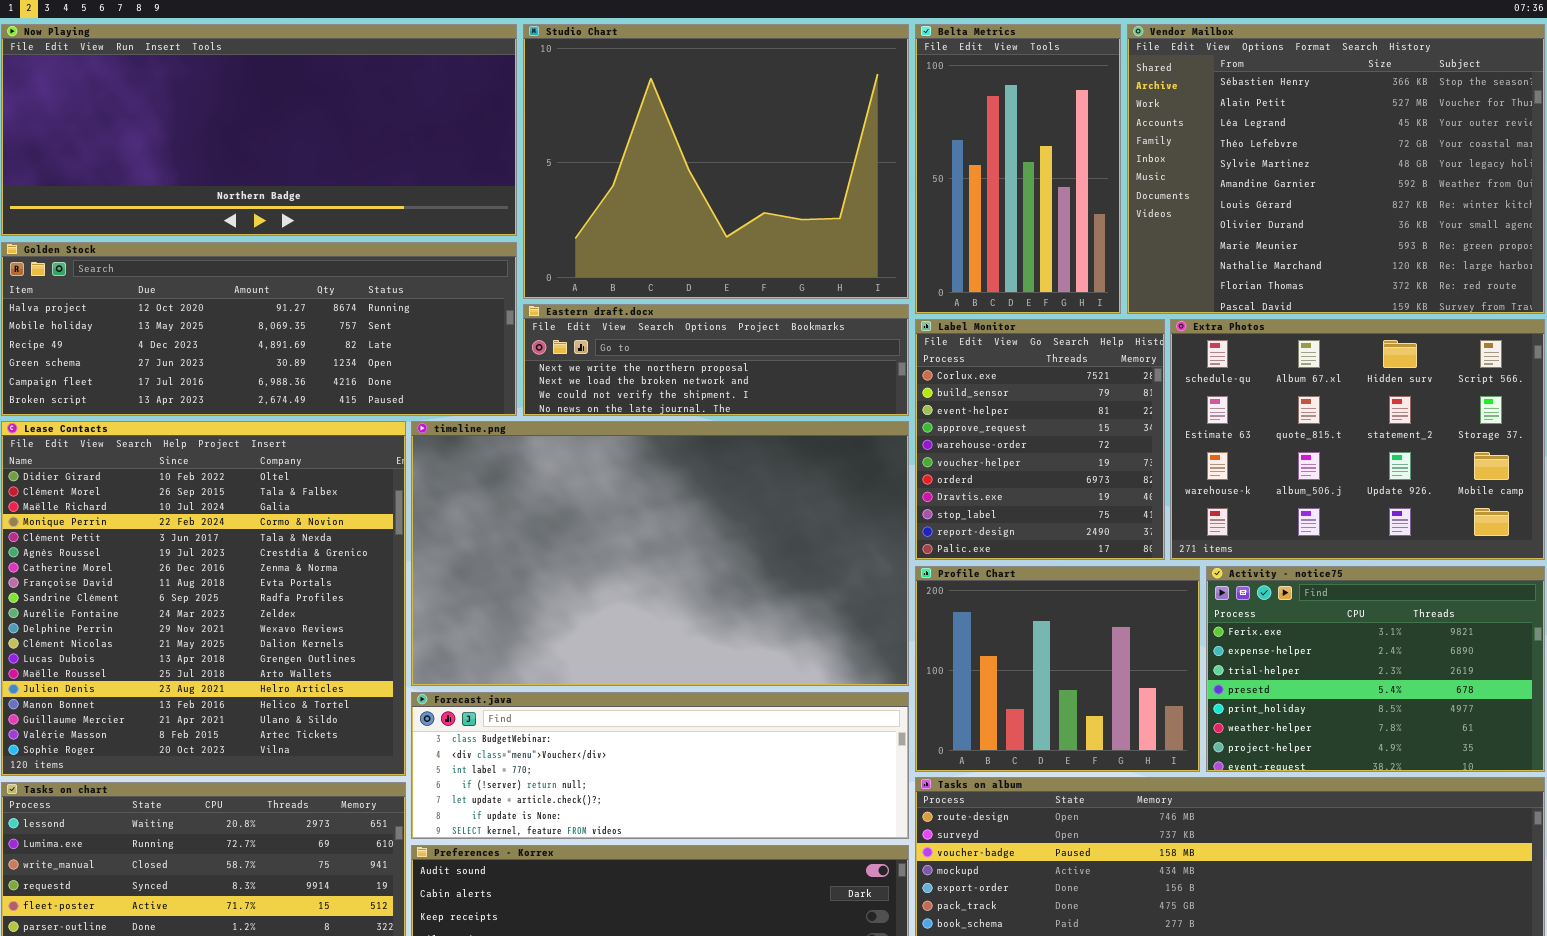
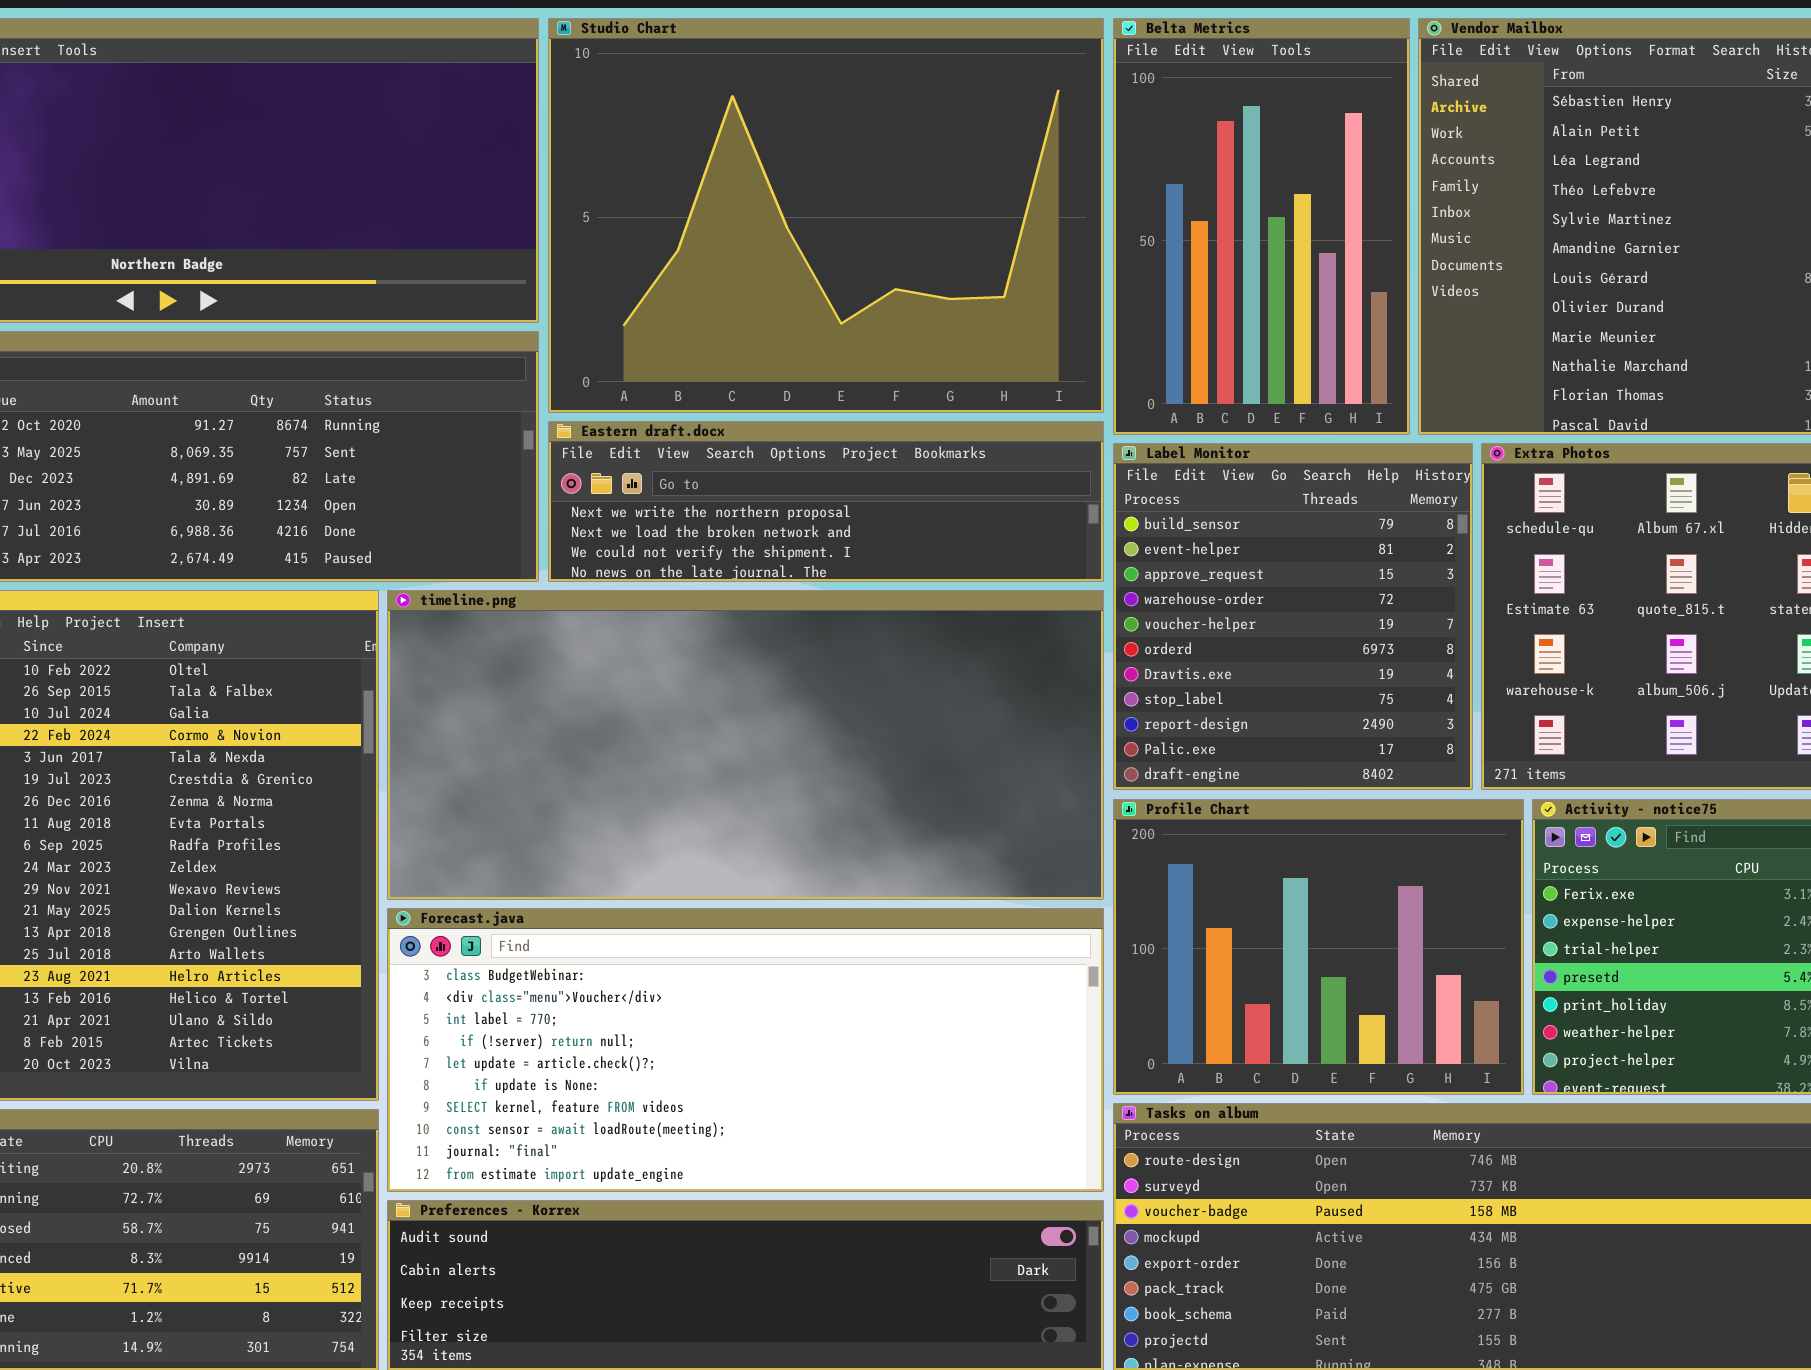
Label Monitor: [915,319,1165,560] -> [1113,443,1473,790], scrolled down 1 row
timeline.png: [411,421,909,686] -> [387,590,1104,900], resized
Forecast.java: [411,692,909,839] -> [387,908,1104,1192], resized

